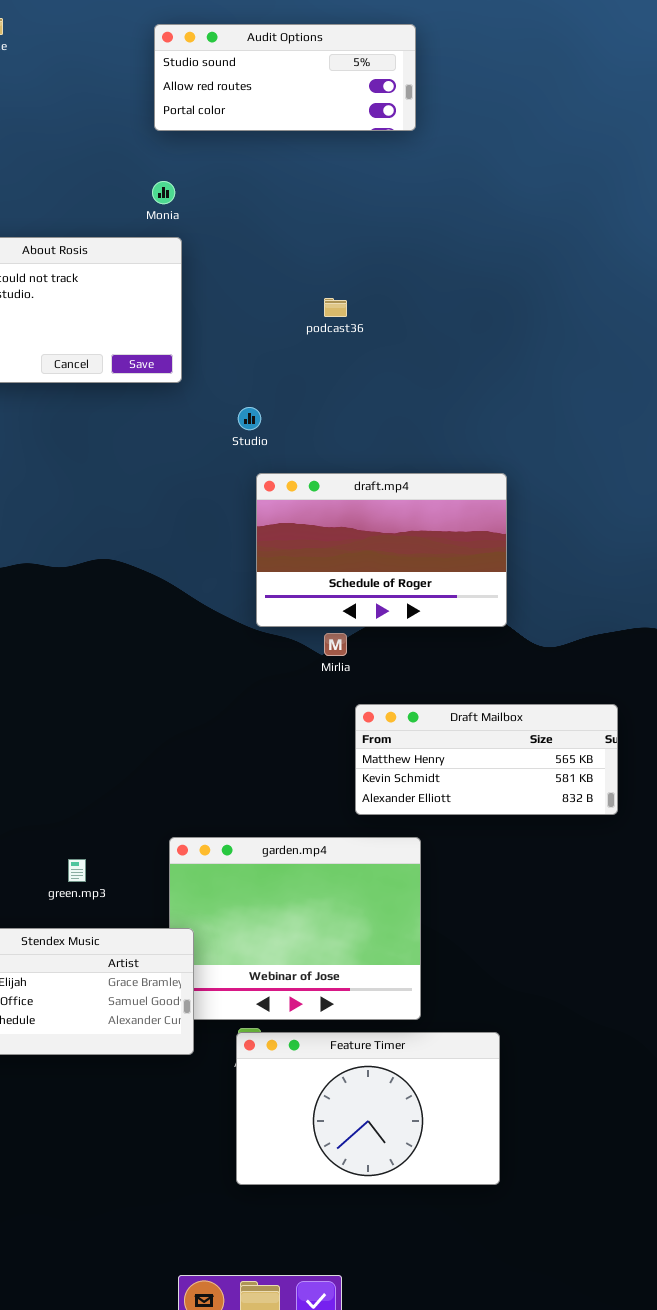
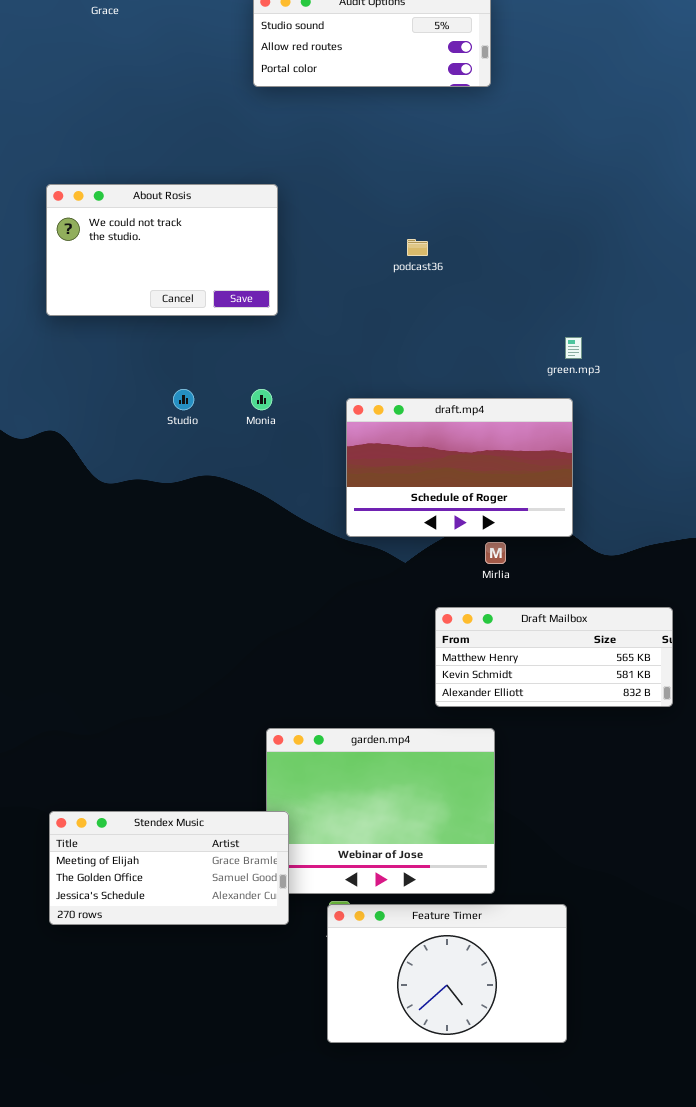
Monia: [152,181,175,204] -> [251,389,272,410], moved
Studio: [238,407,261,430] -> [173,389,194,410], moved
Mirlia: [324,633,347,656] -> [485,542,506,564], moved
green.mp3: [68,859,86,882] -> [565,337,582,359], moved

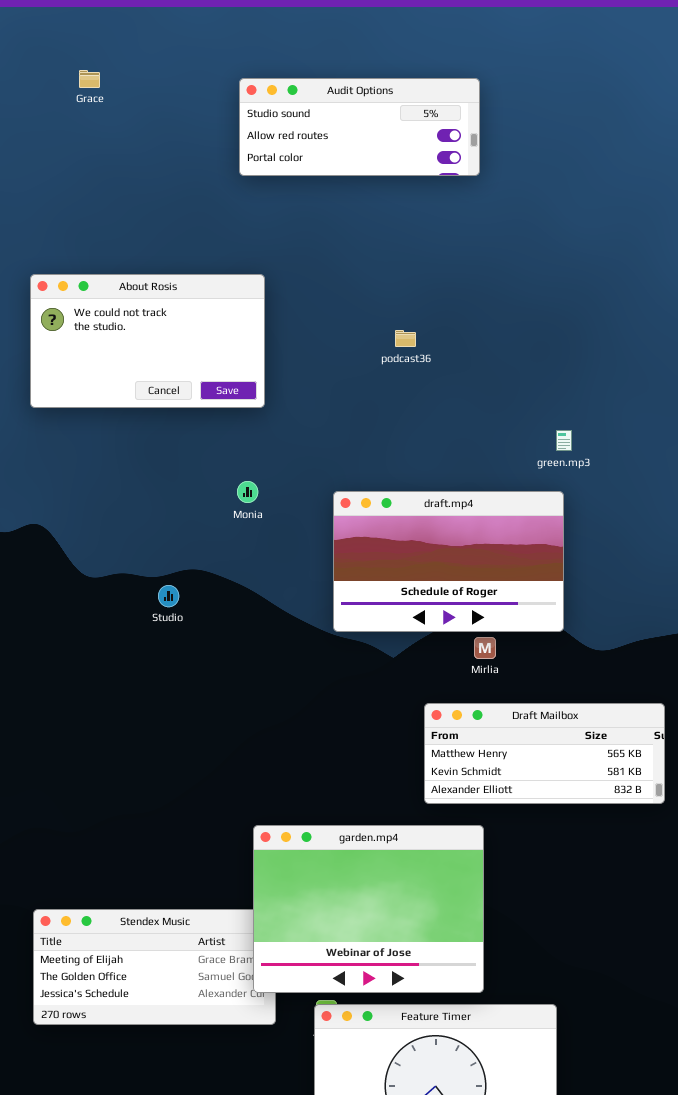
Studio: [173,389,194,410] -> [158,585,179,607], moved
garden.mp4: [266,728,495,894] -> [253,825,484,993], raised

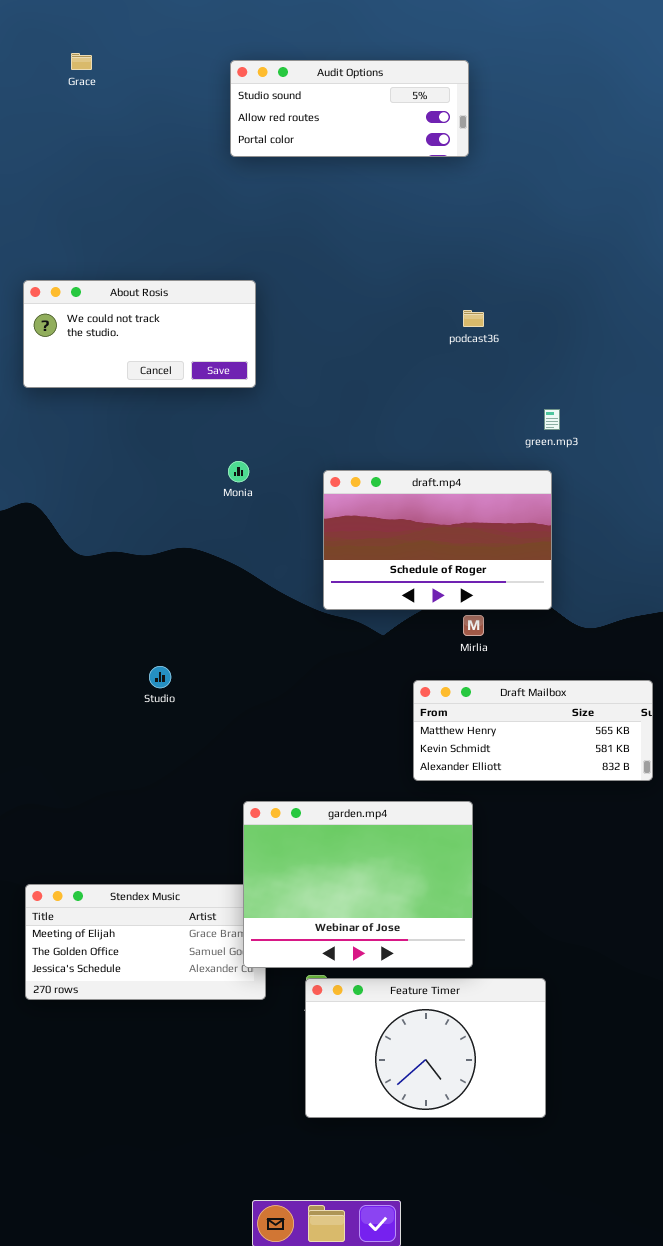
About Rosis: [30,274,265,408] -> [23,280,256,388], resized
podcast36: [395,330,416,347] -> [463,310,484,327], moved
Studio: [158,585,179,607] -> [149,666,171,688], moved

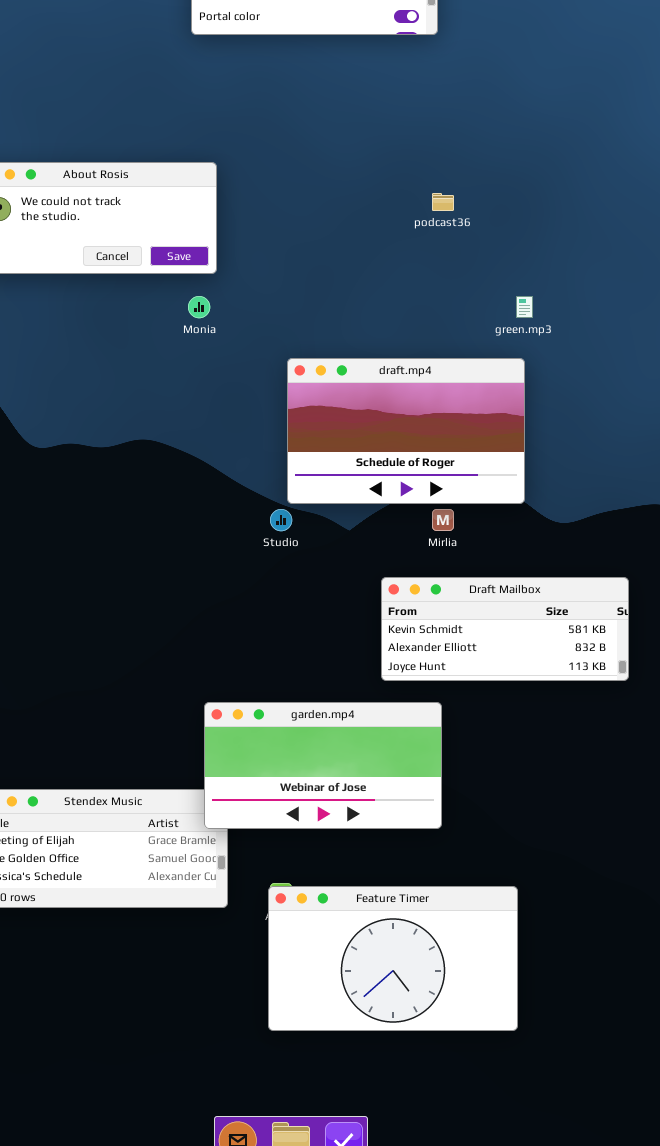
Monia: [228,461,249,482] -> [188,296,210,318], moved
Studio: [149,666,171,688] -> [270,509,292,531], moved
Draft Mailbox: [413,680,653,781] -> [381,577,629,681], scrolled down 1 row
garden.mp4: [243,801,473,968] -> [204,702,442,829], resized

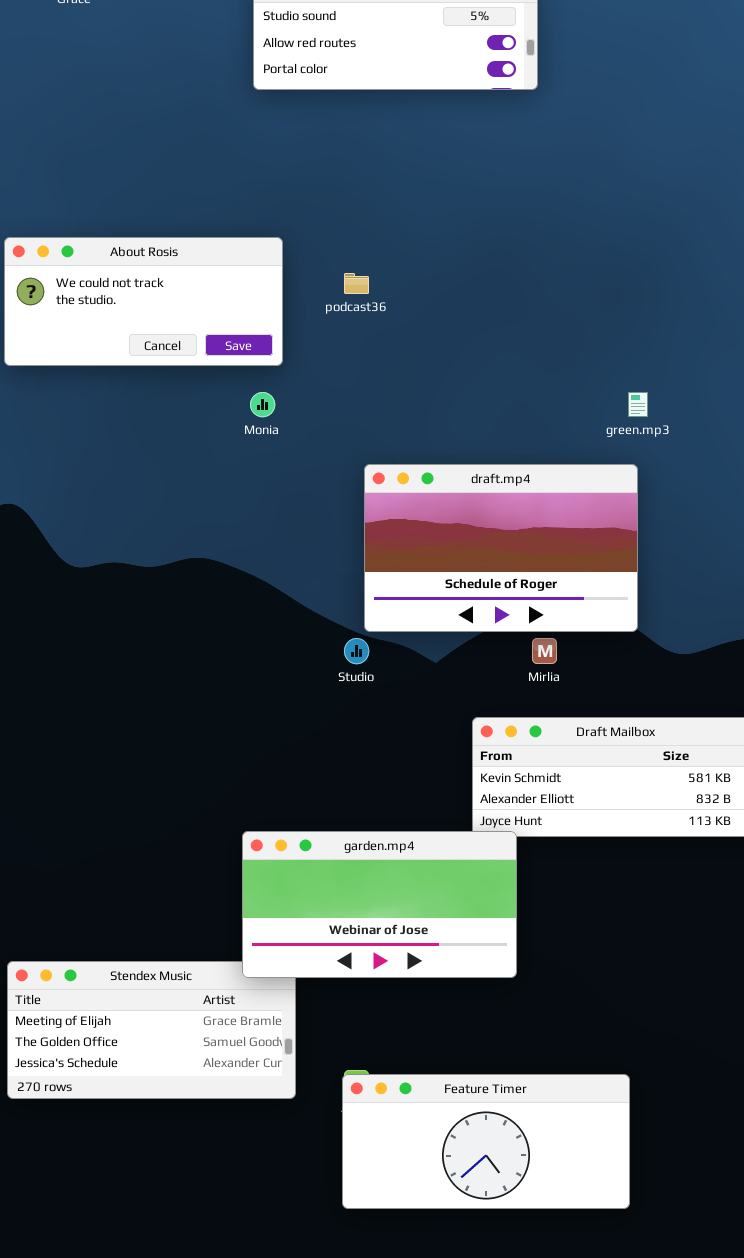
podcast36: [432,193,454,211] -> [344,273,369,294], moved
garden.mp4: [204,702,442,829] -> [242,831,517,978], moved
Feature Timer: [268,886,518,1031] -> [342,1074,630,1209], resized

